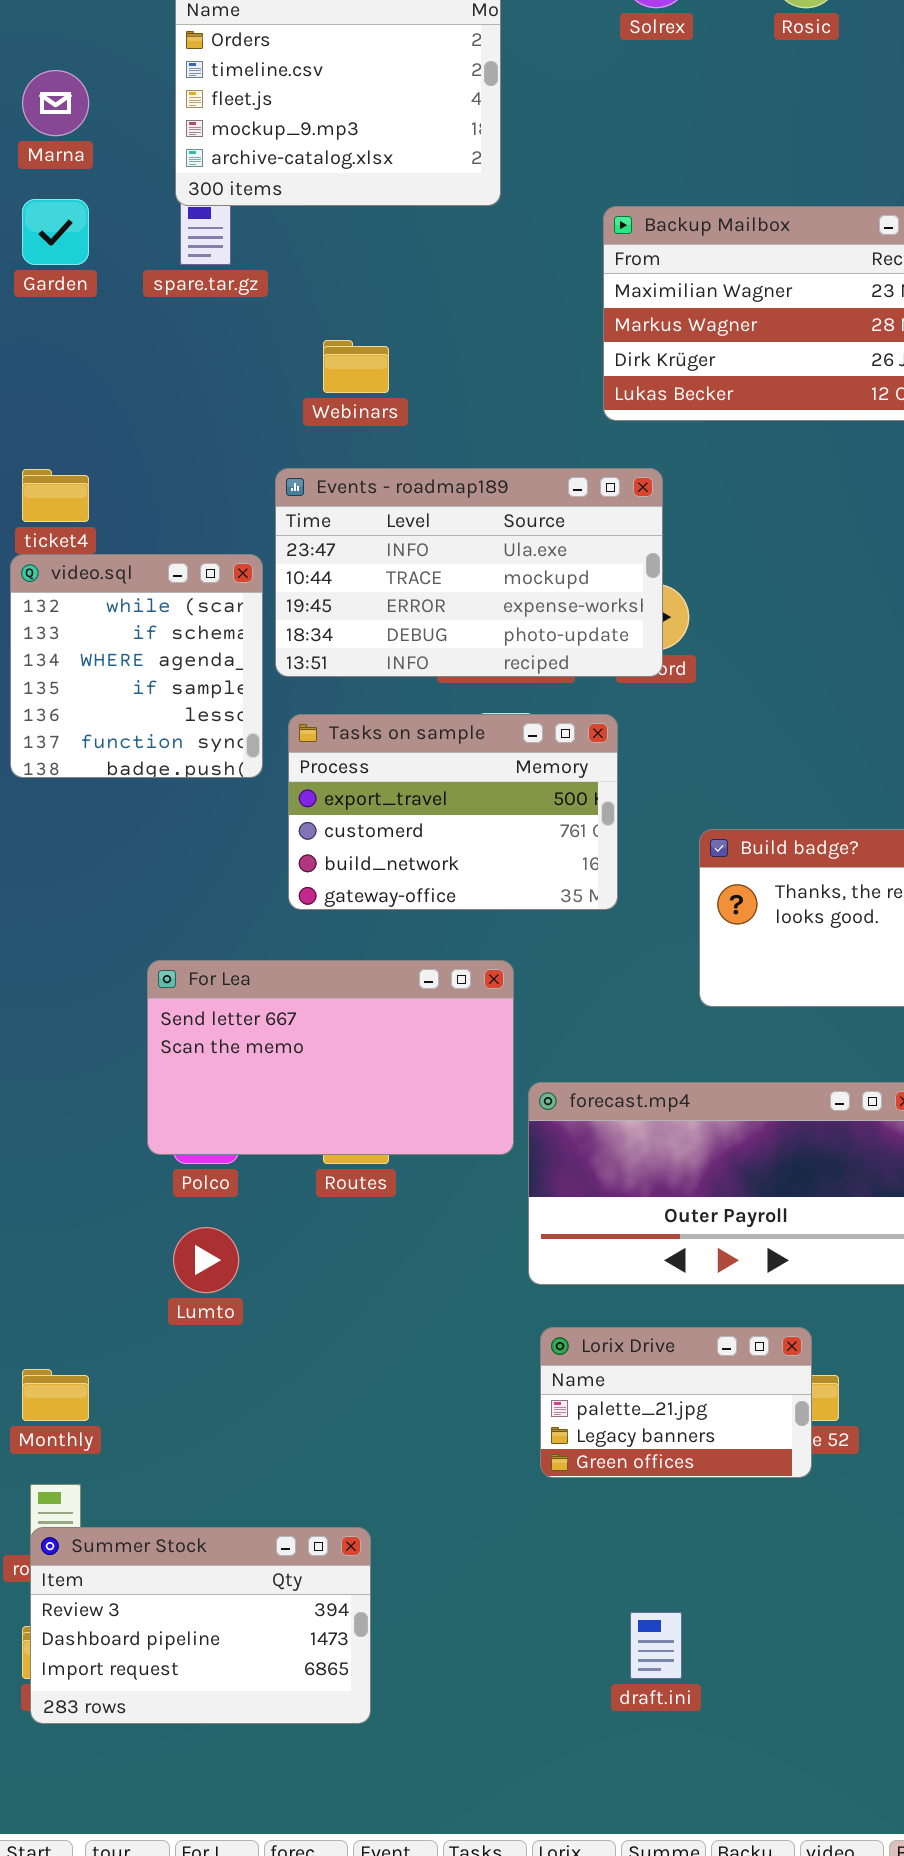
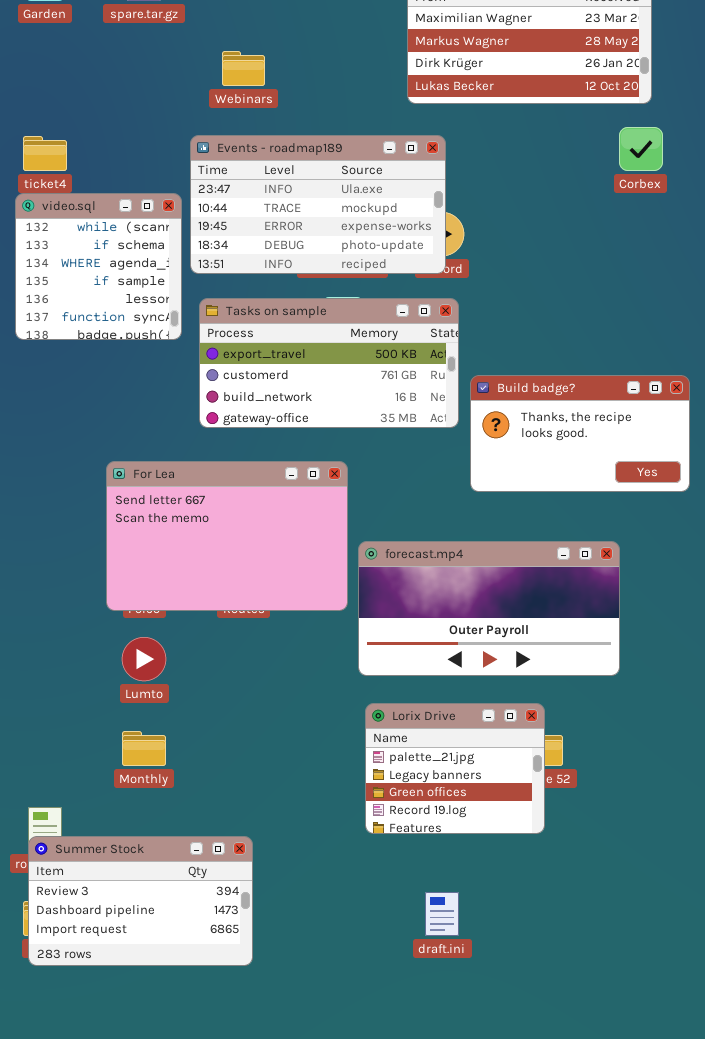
Tasks on sample: [288,714,618,910] -> [199,298,459,428], resized
For Lea: [147,960,514,1155] -> [106,461,348,611], resized
Lorix Drive: [540,1327,812,1478] -> [365,703,545,834], resized
Monthly: [22,1369,89,1421] -> [122,731,166,766], moved

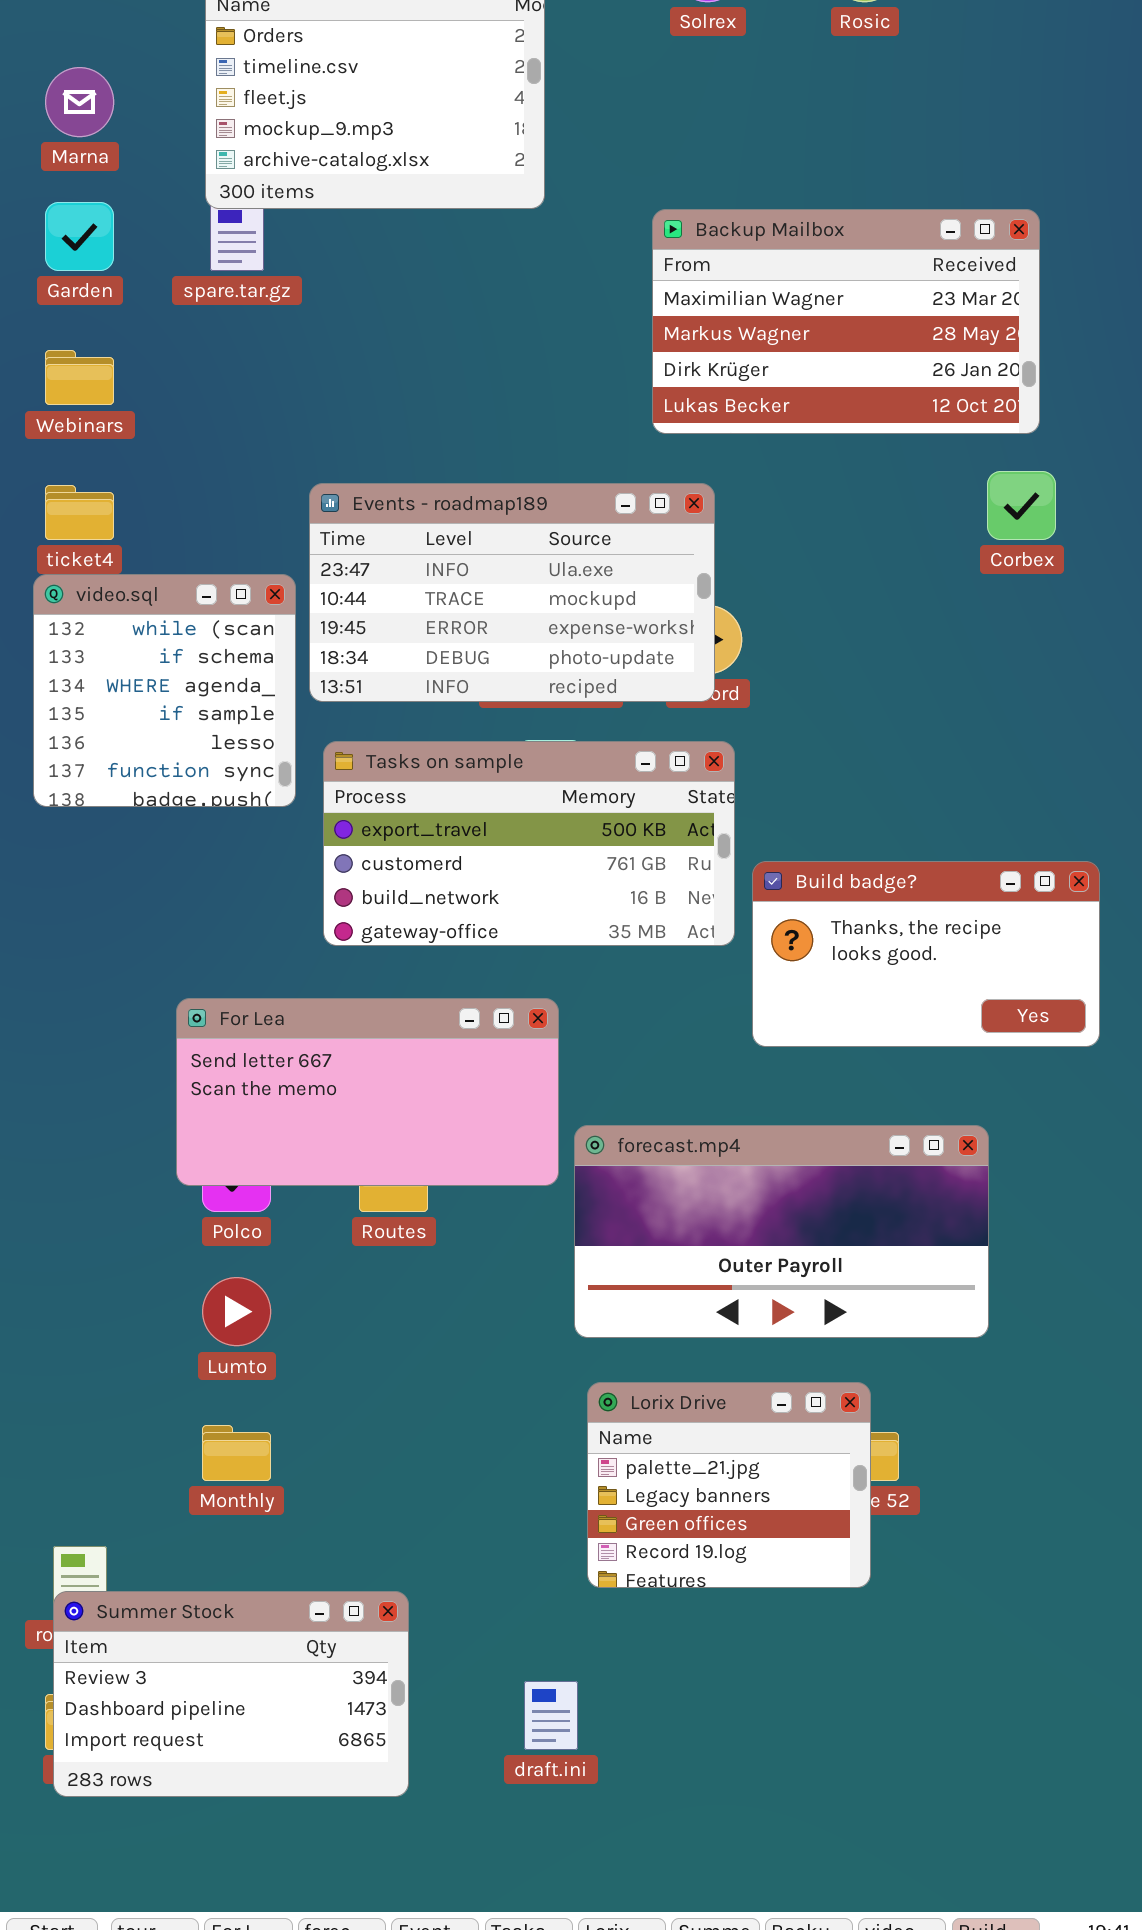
Webinars: [222,51,265,86] -> [45,350,114,405], moved
For Lea: [106,461,348,611] -> [176,998,559,1186], resized
draft.ini: [425,892,459,936] -> [524,1681,578,1750], moved

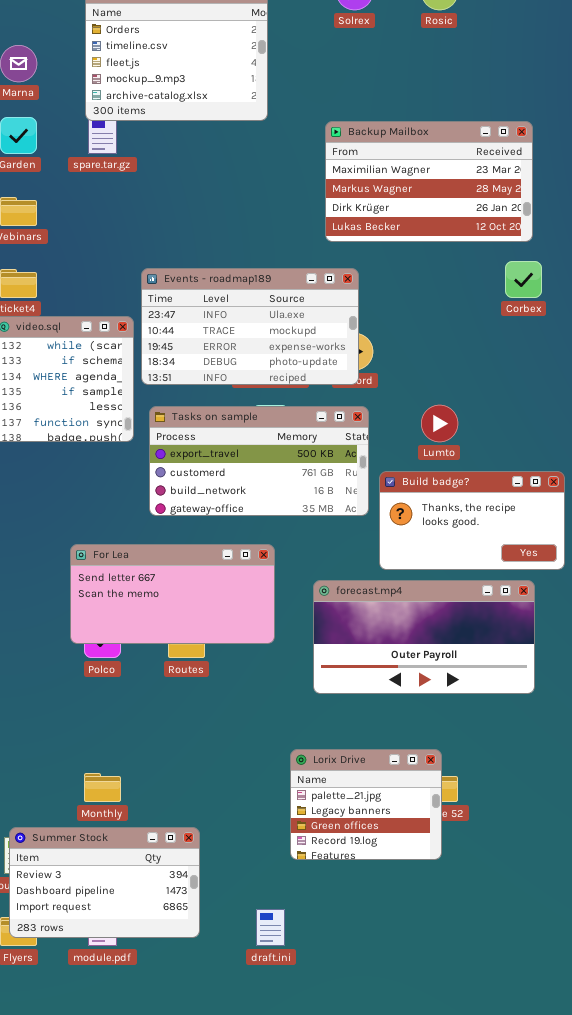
forecast.mp4: [574,1125,989,1338] -> [313,580,535,694], moved
Lumto: [202,1277,271,1346] -> [421,405,458,442], moved
Summer Stock: [53,1591,409,1797] -> [9,827,200,938], moved

